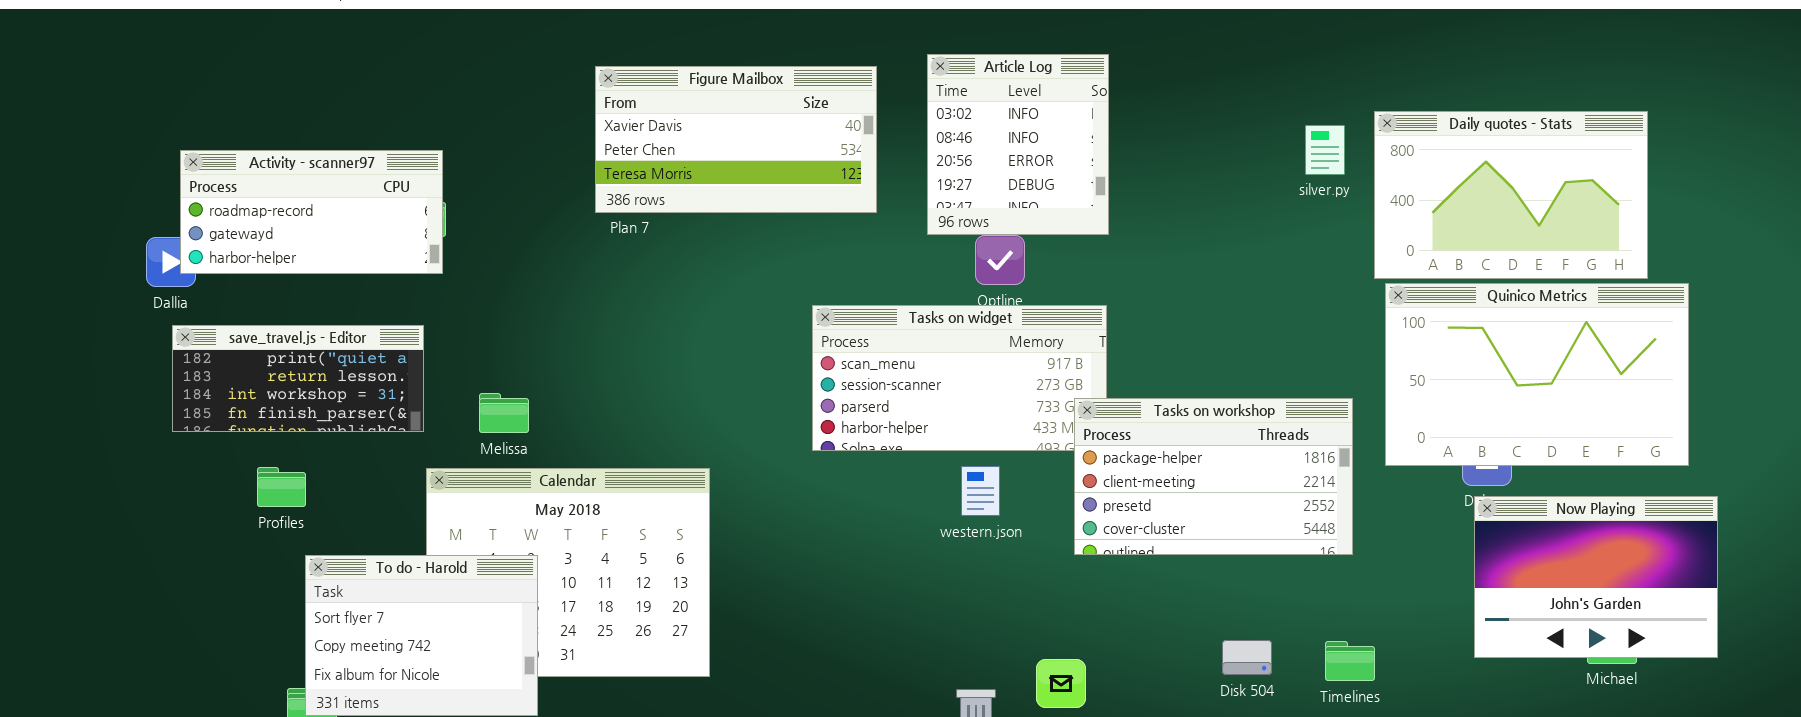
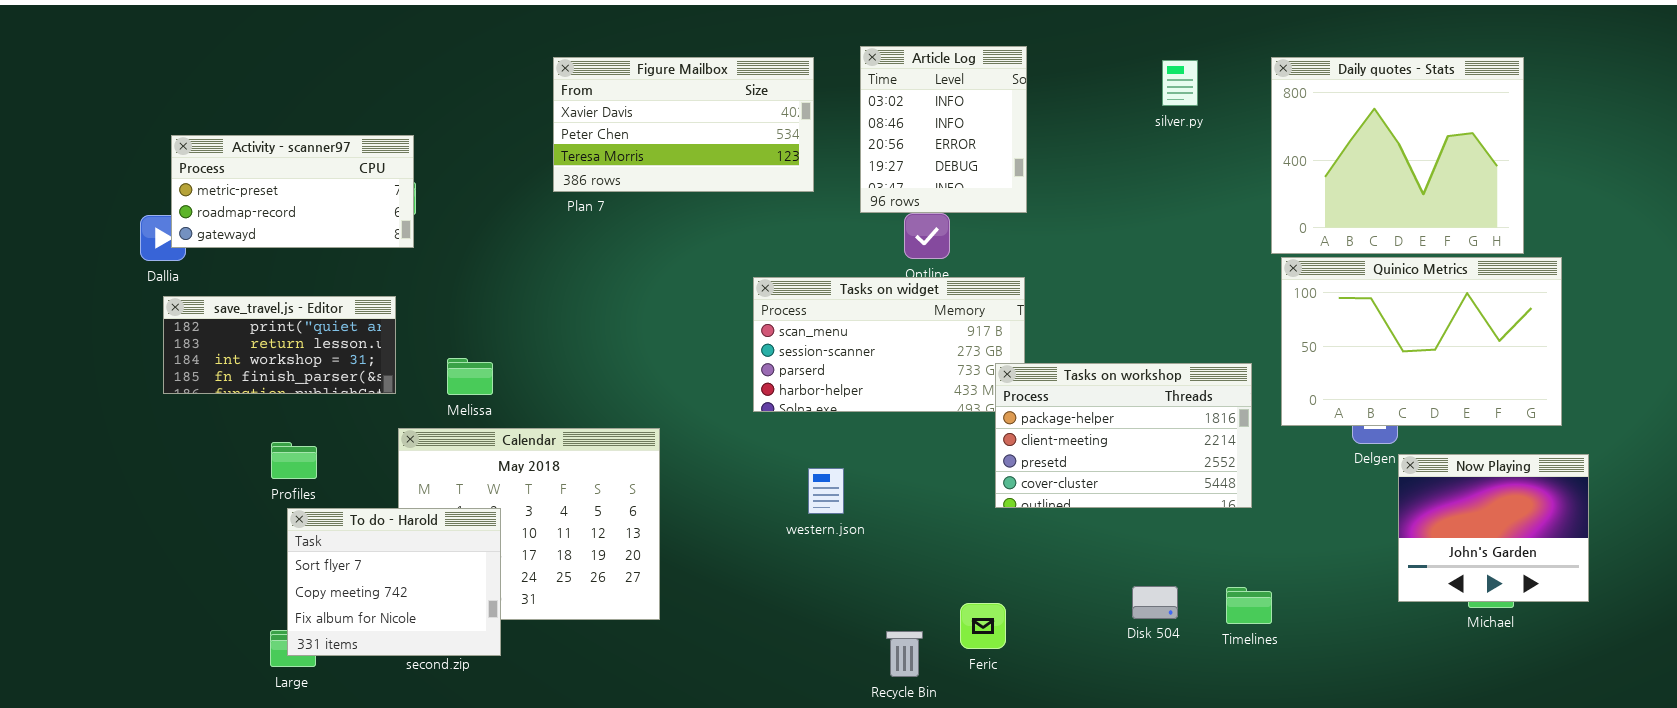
Daily quotes - Stats: [1374,111,1648,279] -> [1271,57,1524,254], resized
silver.py: [1305,125,1345,175] -> [1162,60,1198,106], moved
Activity - scanner97: [180,150,443,274] -> [171,135,414,248], scrolled up 1 row
western.json: [961,466,1000,516] -> [808,468,844,514], moved
Profiles: [257,467,306,507] -> [271,442,317,479], moved
Now Playing: [1474,496,1718,658] -> [1398,454,1589,602], resized

